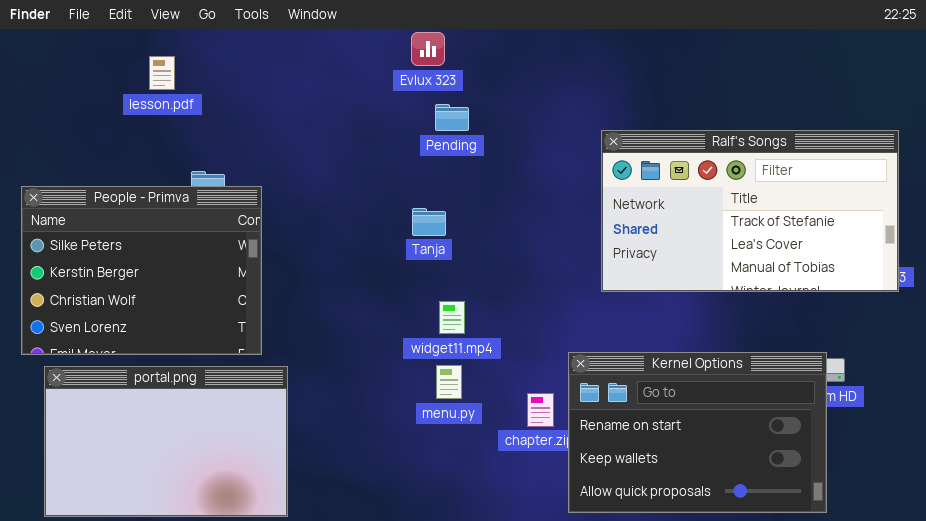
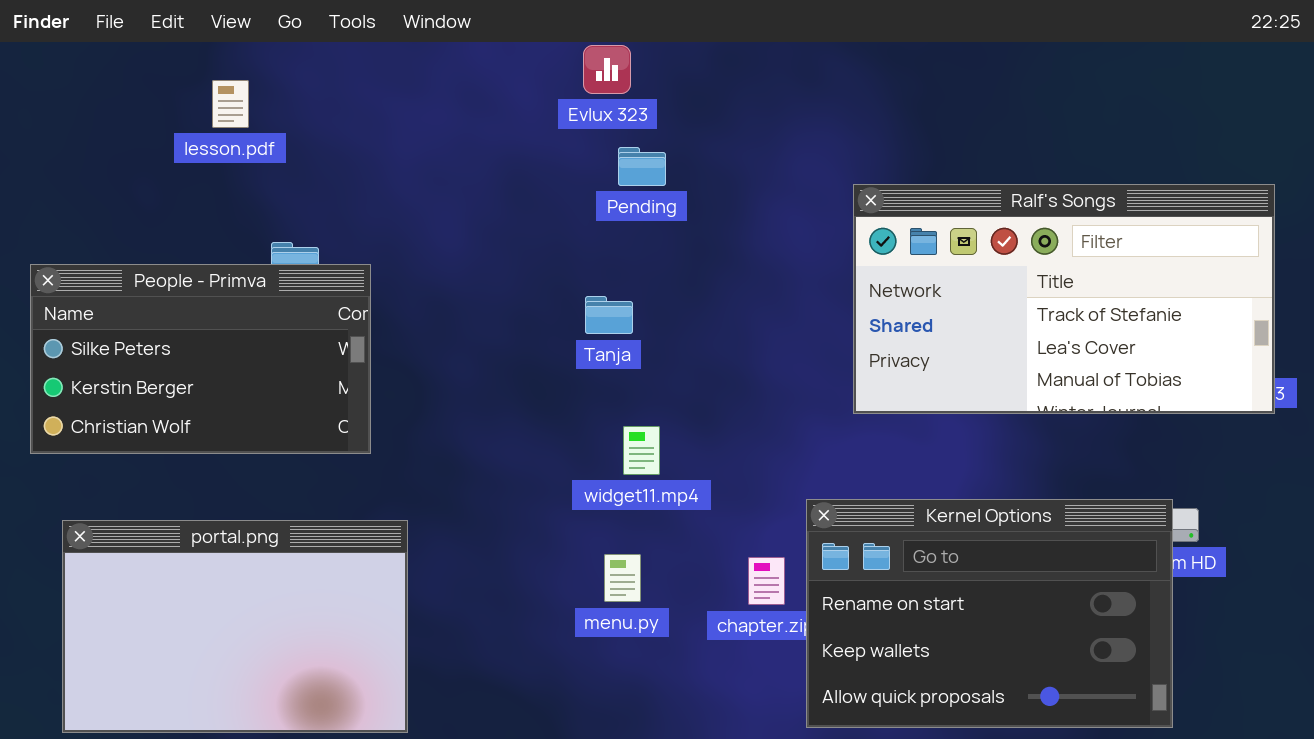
People - Primva: [21,186,262,355] -> [30,264,371,454], resized
menu.py: [436,365,462,399] -> [604,554,641,602], moved

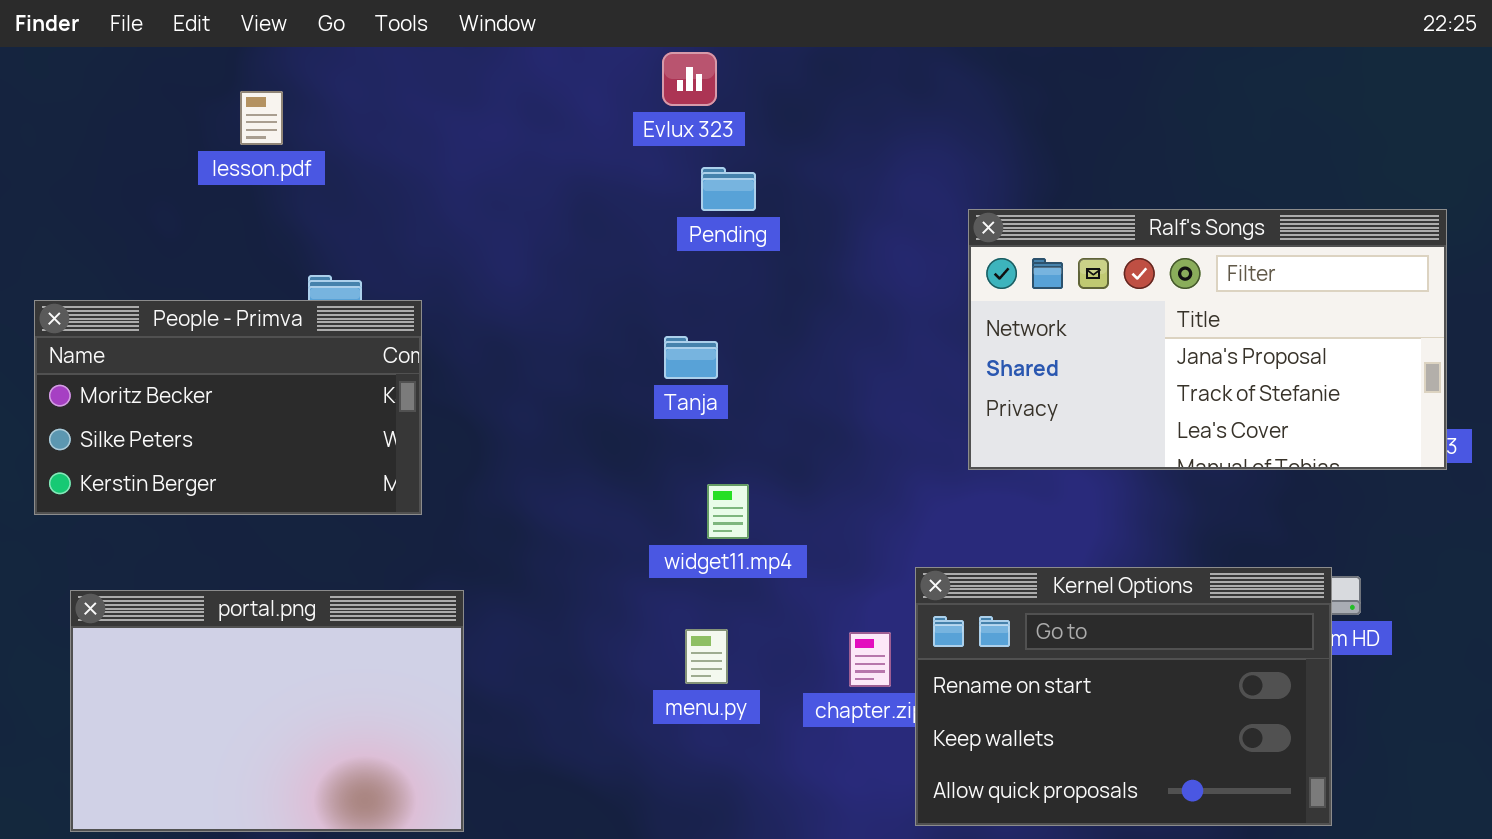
Ralf's Songs: [853,184,1275,414] -> [968,209,1447,470], scrolled up 1 row
People - Primva: [30,264,371,454] -> [34,300,422,515], scrolled up 1 row

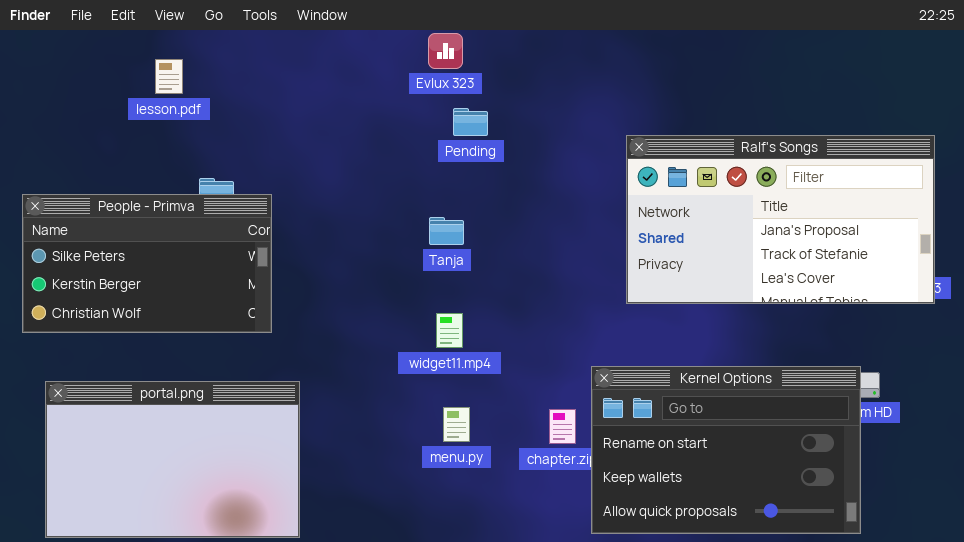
People - Primva: [34,300,422,515] -> [22,194,272,333], scrolled down 1 row
widget11.mp4: [707,484,749,539] -> [436,313,463,348], moved

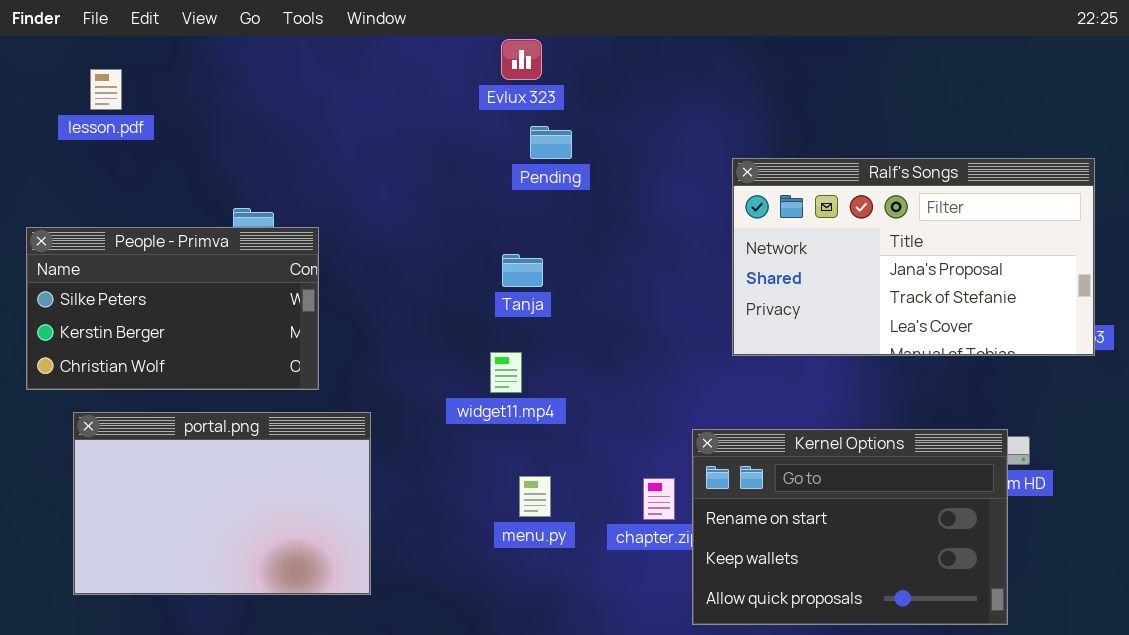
lesson.pdf: [155,59,183,94] -> [90,69,122,110], moved
widget11.mp4: [436,313,463,348] -> [490,352,522,393], moved
portal.png: [45,381,300,538] -> [73,412,371,595], moved

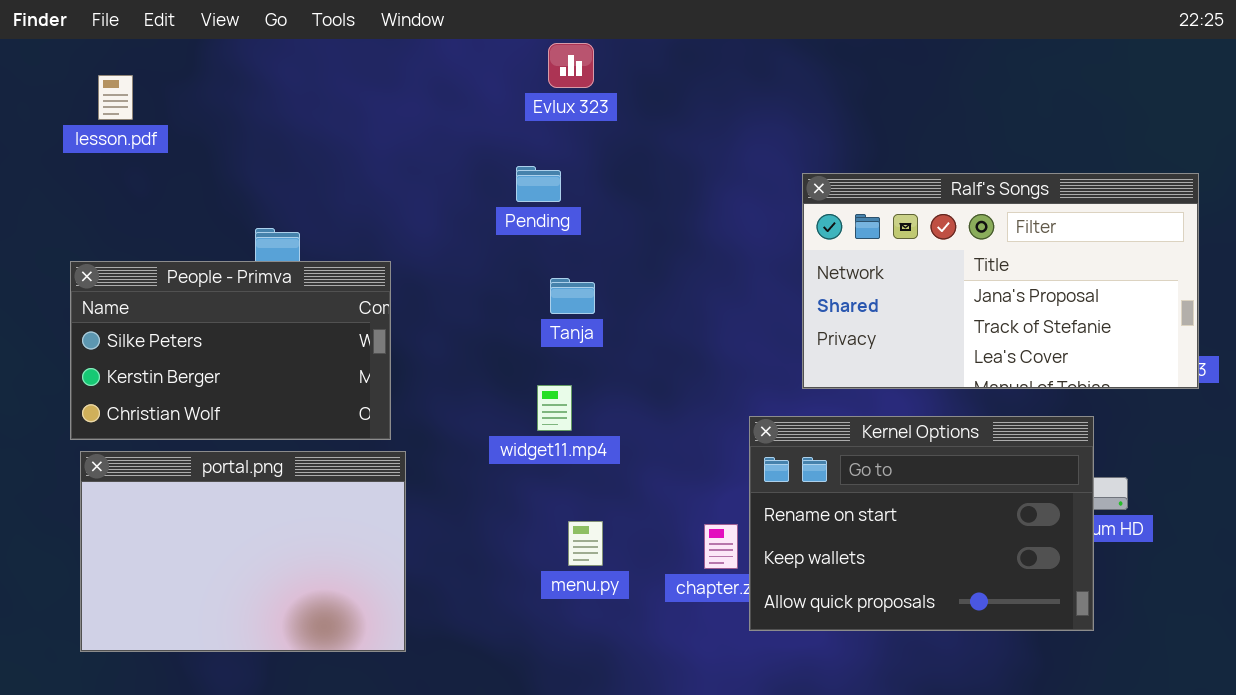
Pending: [530,126,572,159] -> [516,166,561,202], moved
People - Primva: [26,227,319,390] -> [70,261,391,440], moved
Kernel Options: [692,429,1008,625] -> [749,416,1094,631], moved

